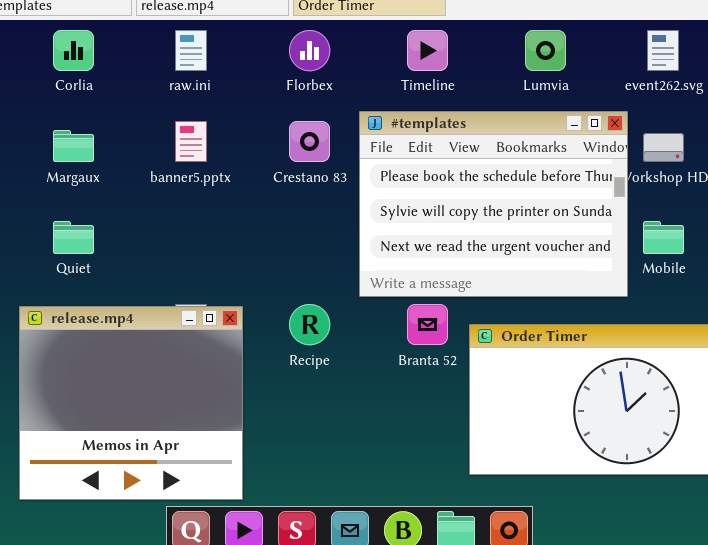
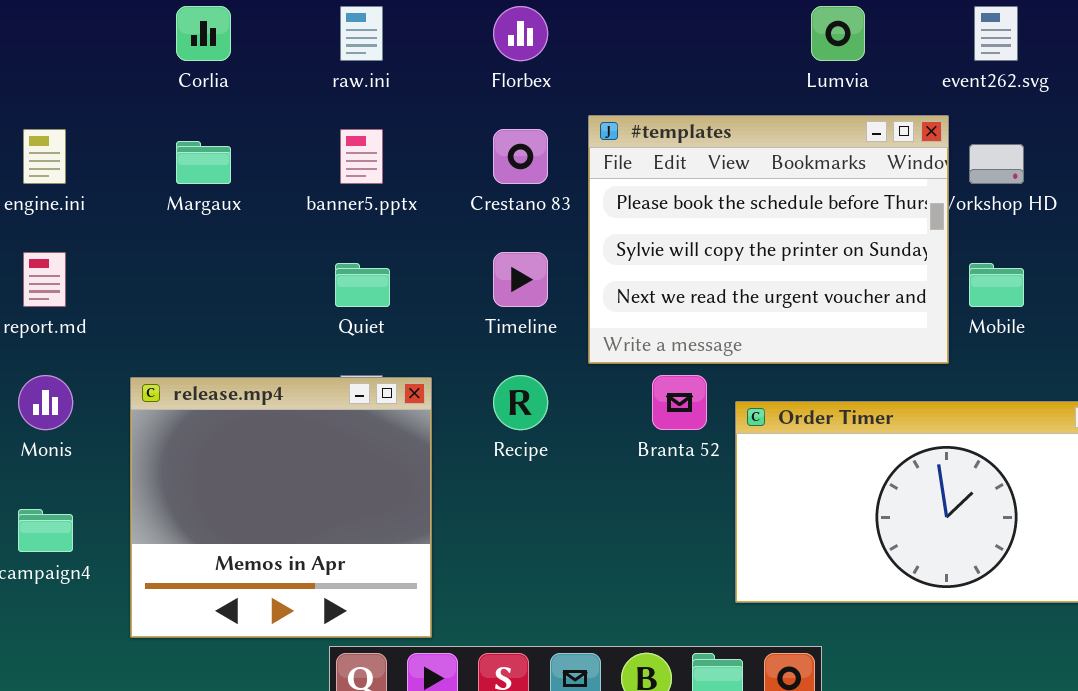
Timeline: [407,30,448,71] -> [493,252,548,307], moved
Quiet: [53,221,94,254] -> [335,263,390,307], moved

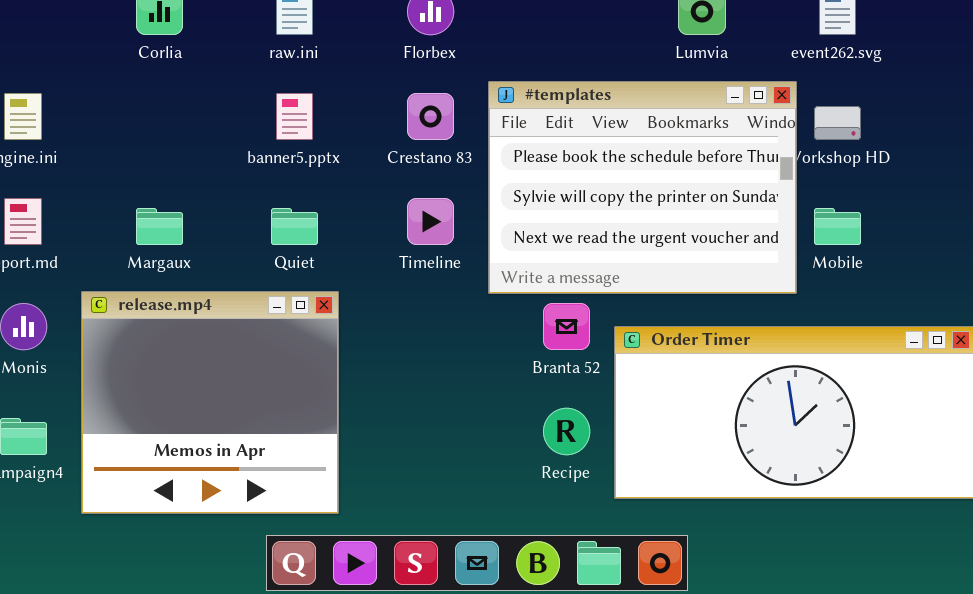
Margaux: [176,141,231,184] -> [136,208,183,245], moved
Recipe: [493,375,548,430] -> [543,408,590,455], moved
release.mp4: [130,377,432,638] -> [81,291,339,514], moved

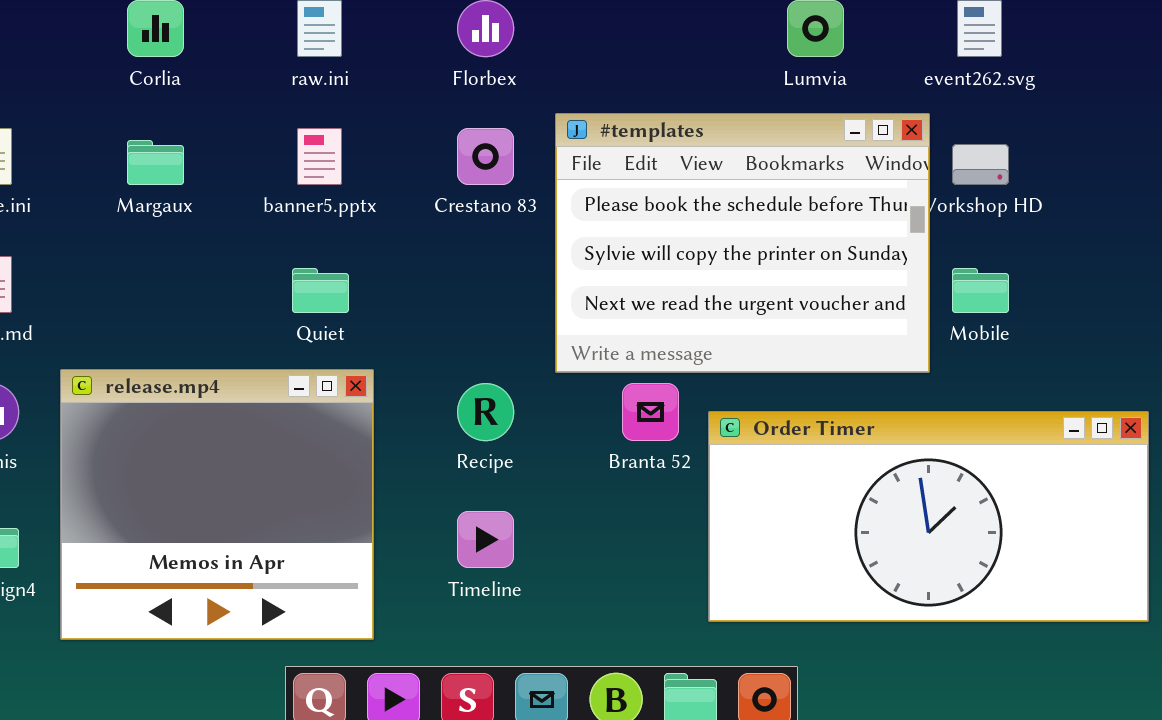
Timeline: [407,198,454,245] -> [457,511,514,568], moved
Margaux: [136,208,183,245] -> [127,140,184,185], moved
Recipe: [543,408,590,455] -> [457,383,514,441], moved

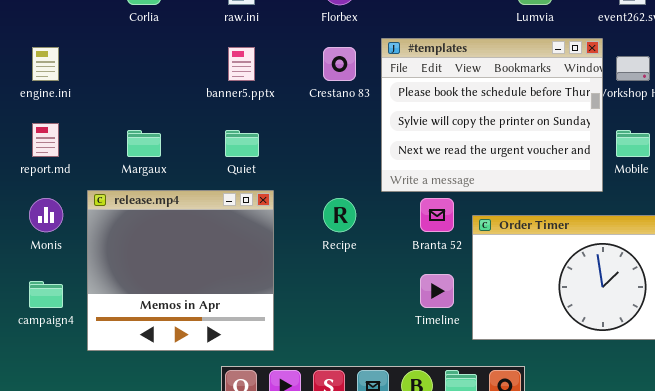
Margaux: [127,140,184,185] -> [127,130,161,157], moved
Timeline: [457,511,514,568] -> [420,274,454,308], moved

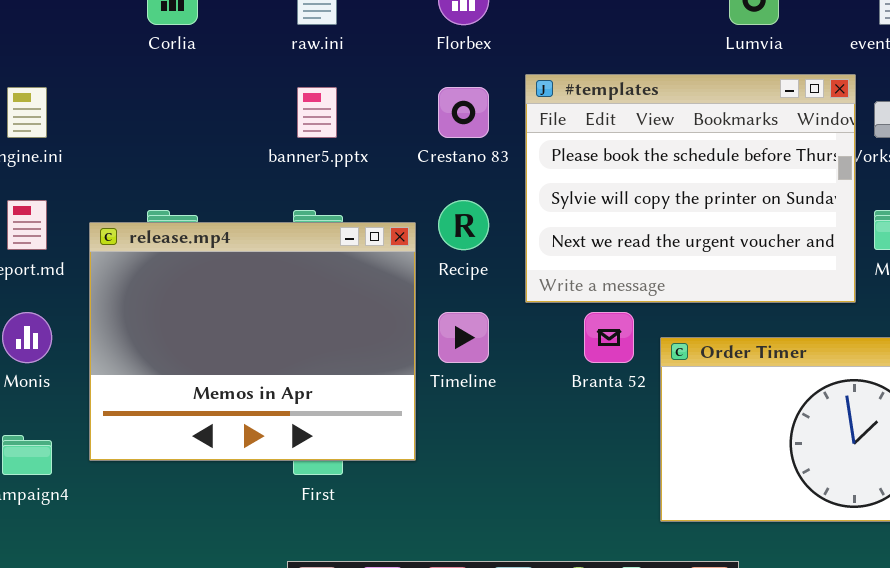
release.mp4: [87,190,274,351] -> [89,222,416,461], moved, resized
Recipe: [323,198,356,232] -> [438,200,489,250], moved
Timeline: [420,274,454,308] -> [438,312,489,363], moved

